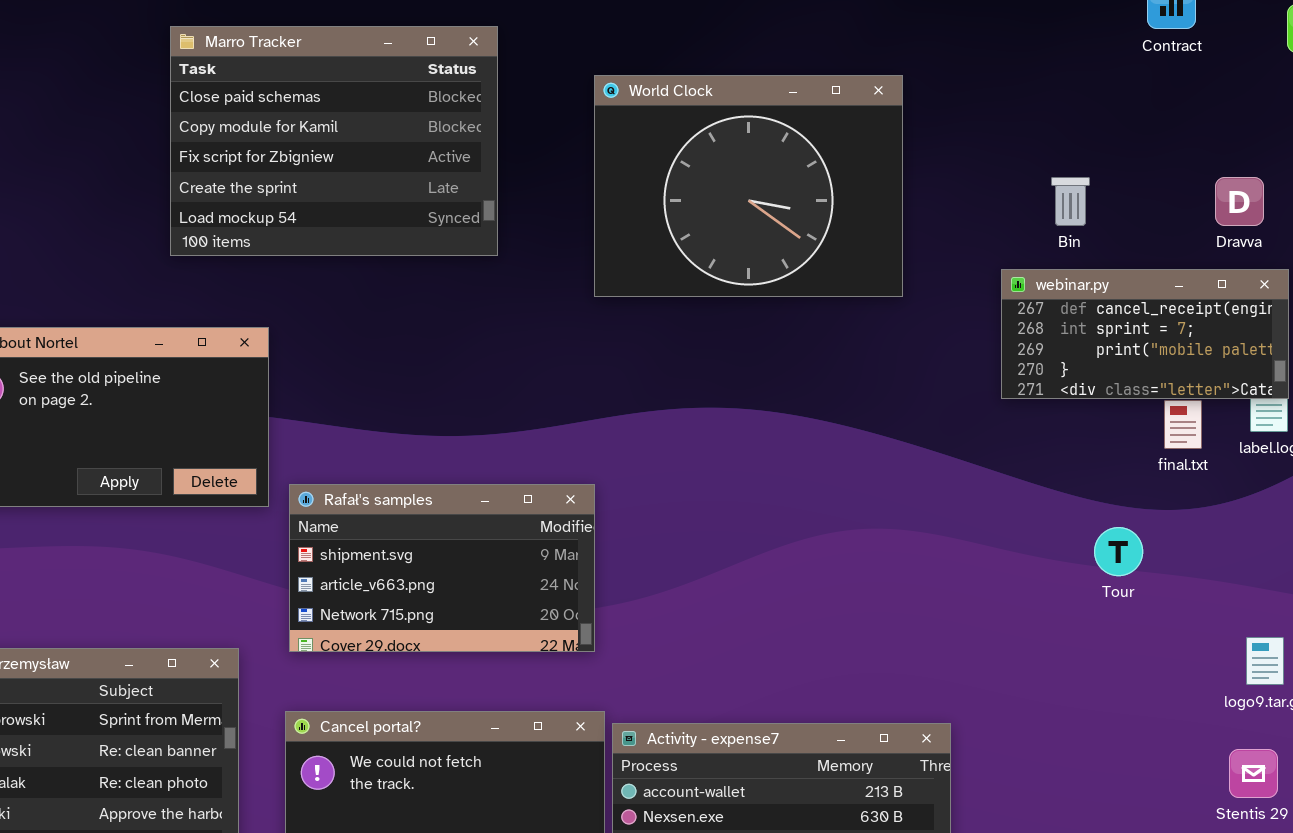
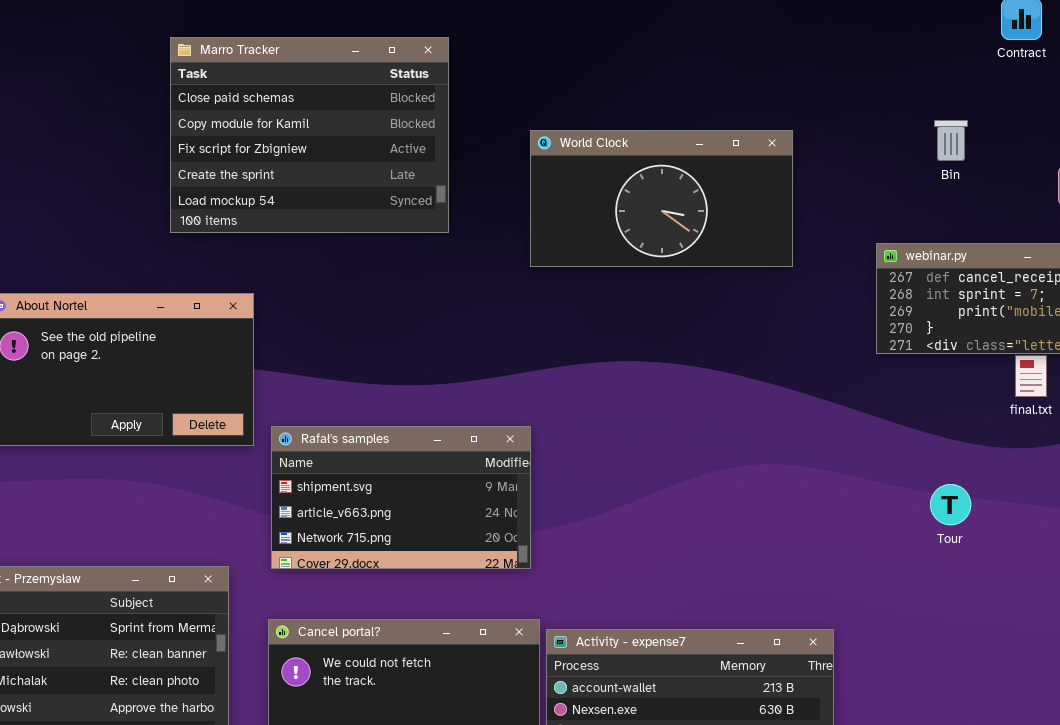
World Clock: [594,75,903,297] -> [530,130,793,267], resized
Bin: [1051,177,1090,226] -> [934,120,968,161], moved
Tour: [1094,527,1143,576] -> [930,484,971,525], moved

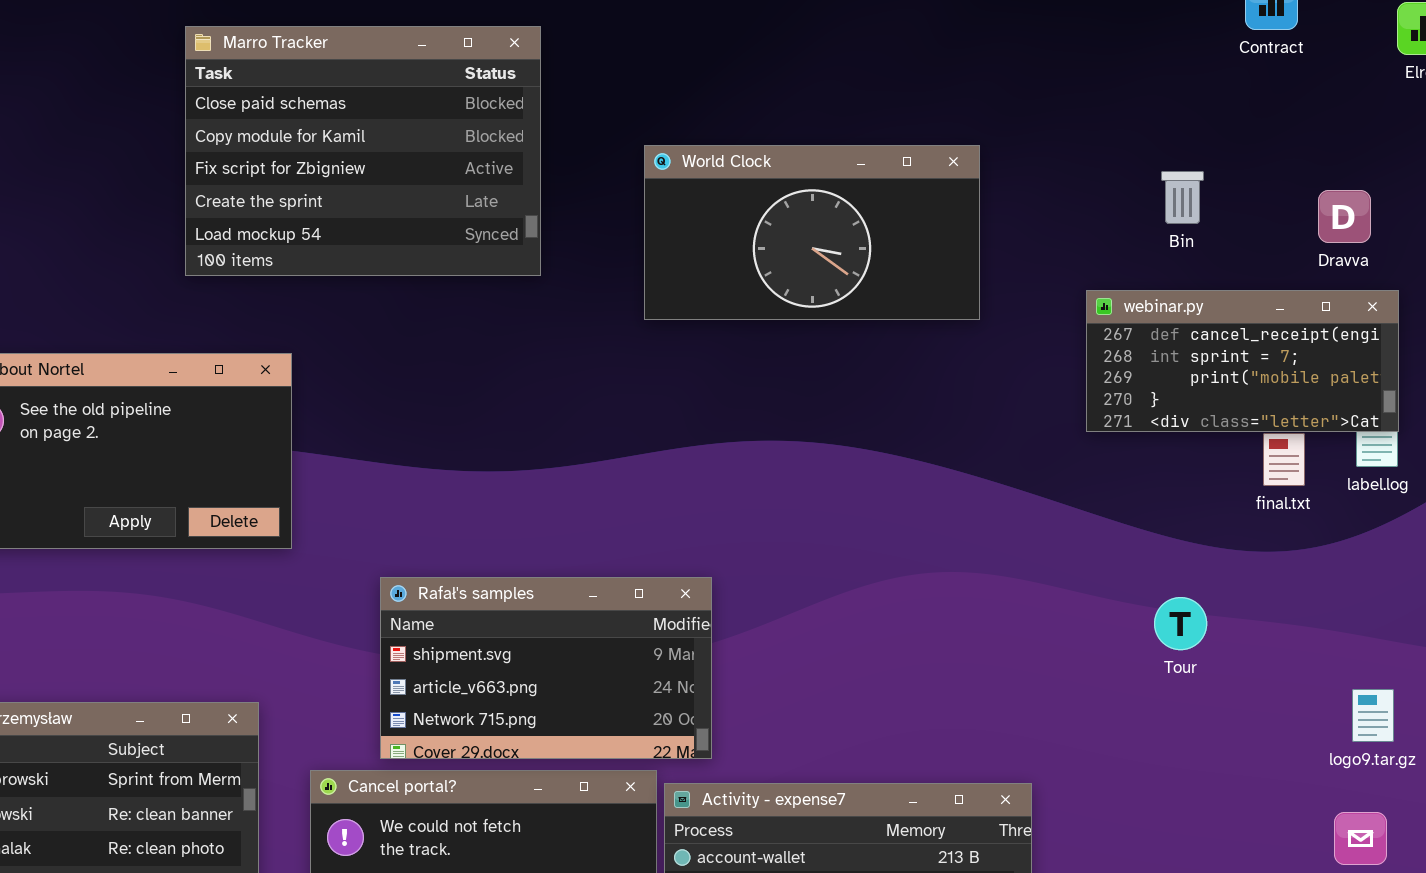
Bin: [934,120,968,161] -> [1161,171,1204,224], moved
Rafał's samples: [271,426,531,569] -> [380,577,712,759], moved

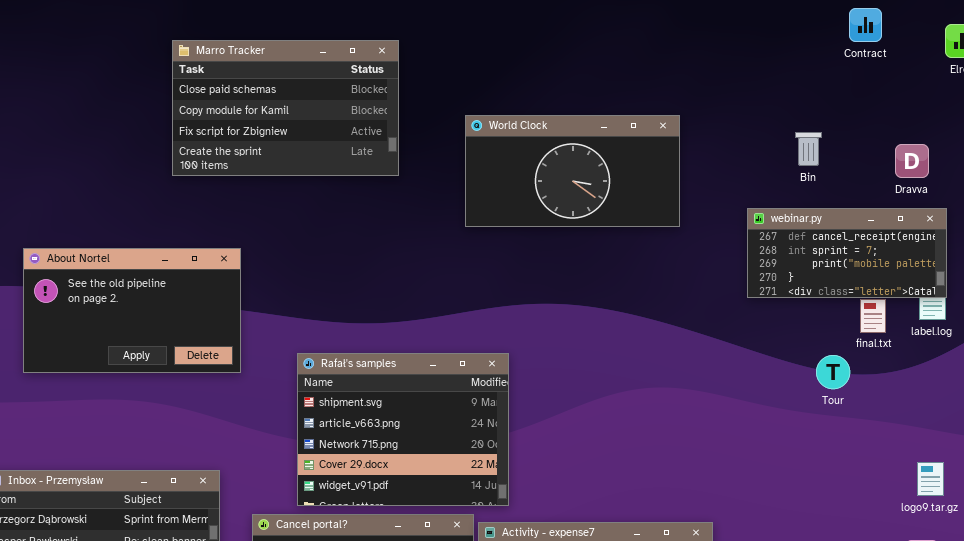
Marro Tracker: [185,26,541,276] -> [172,40,399,176], resized
Rafał's samples: [380,577,712,759] -> [297,353,509,506], resized
Tour: [1154,597,1207,650] -> [816,355,850,389], moved

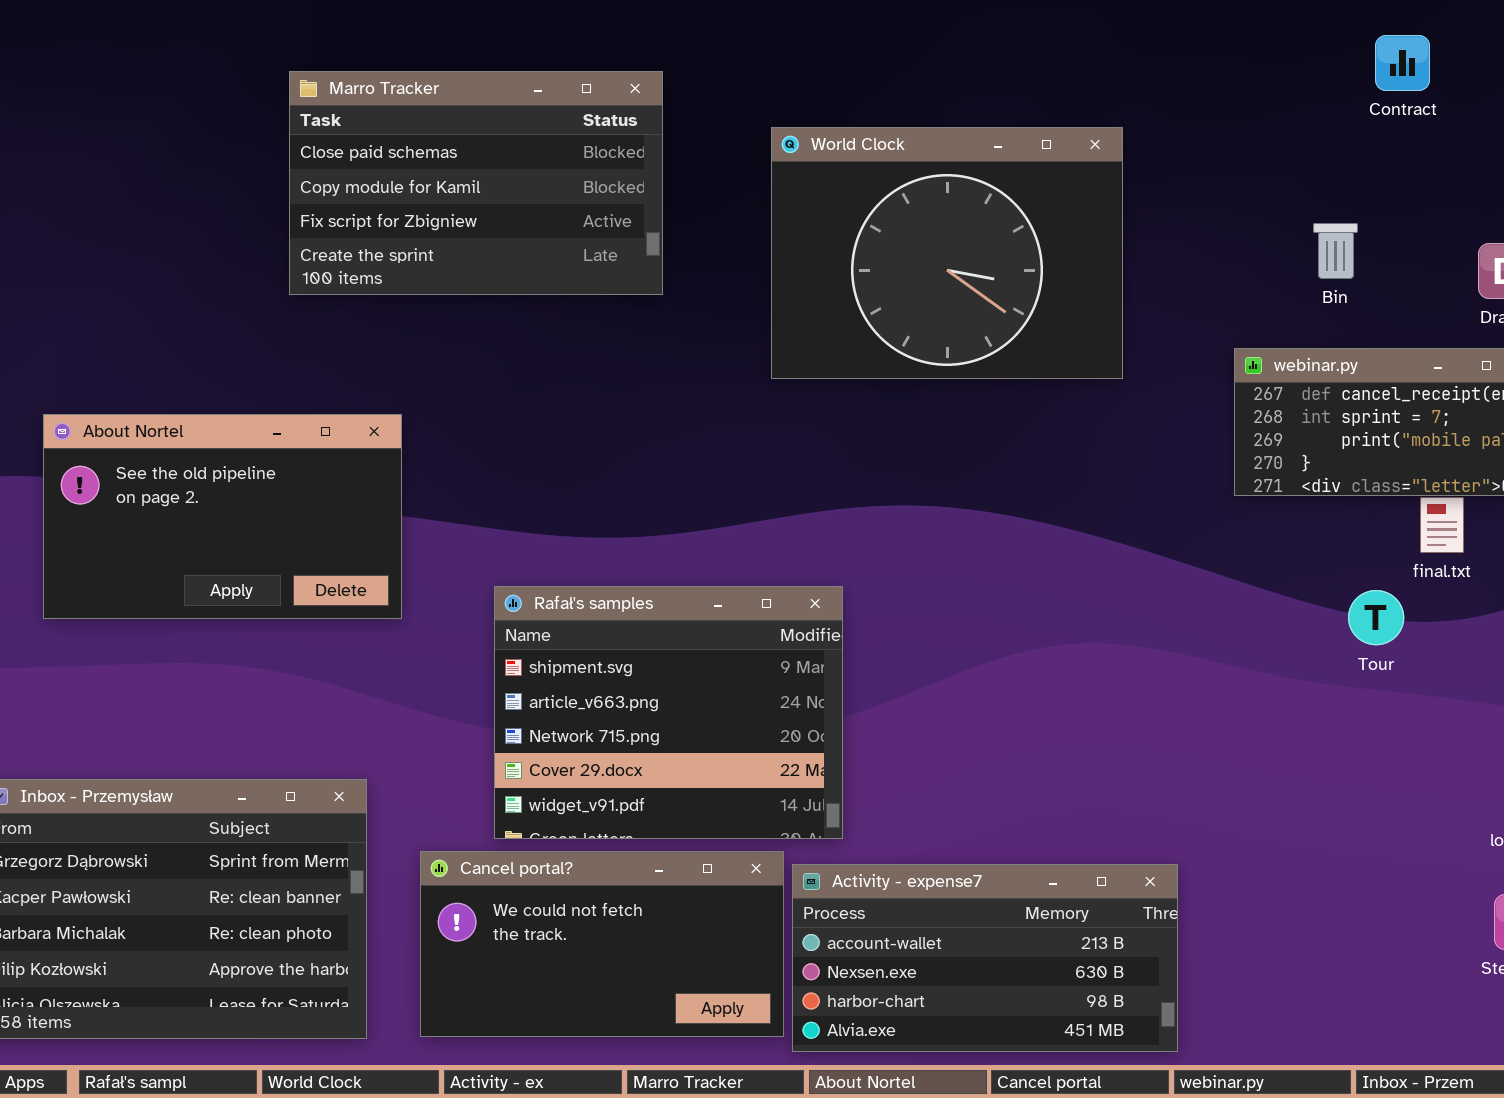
Contract: [849,8,882,42] -> [1375,35,1430,91], moved
World Clock: [465,115,680,227] -> [771,127,1123,379], resized

